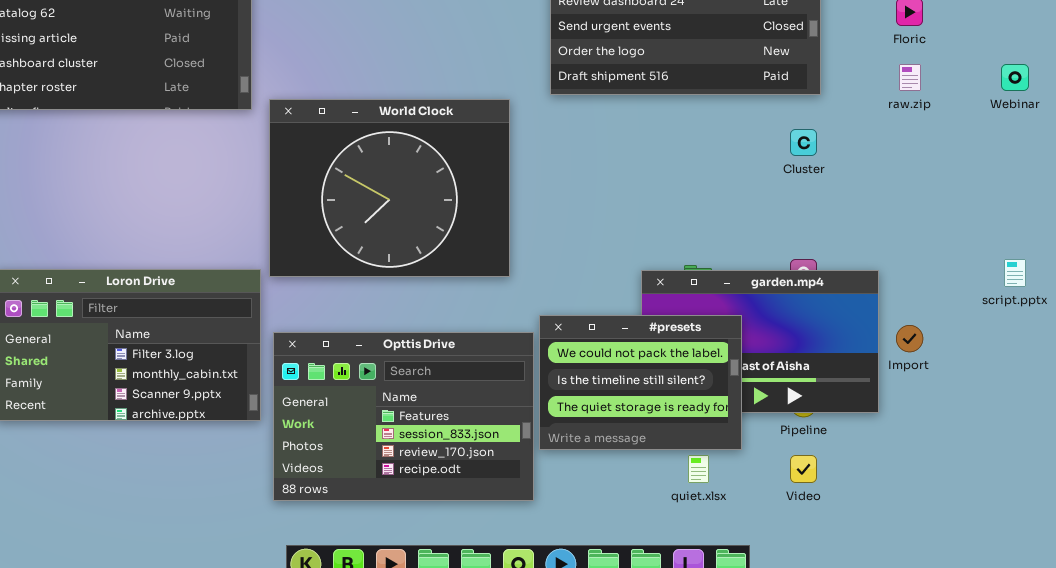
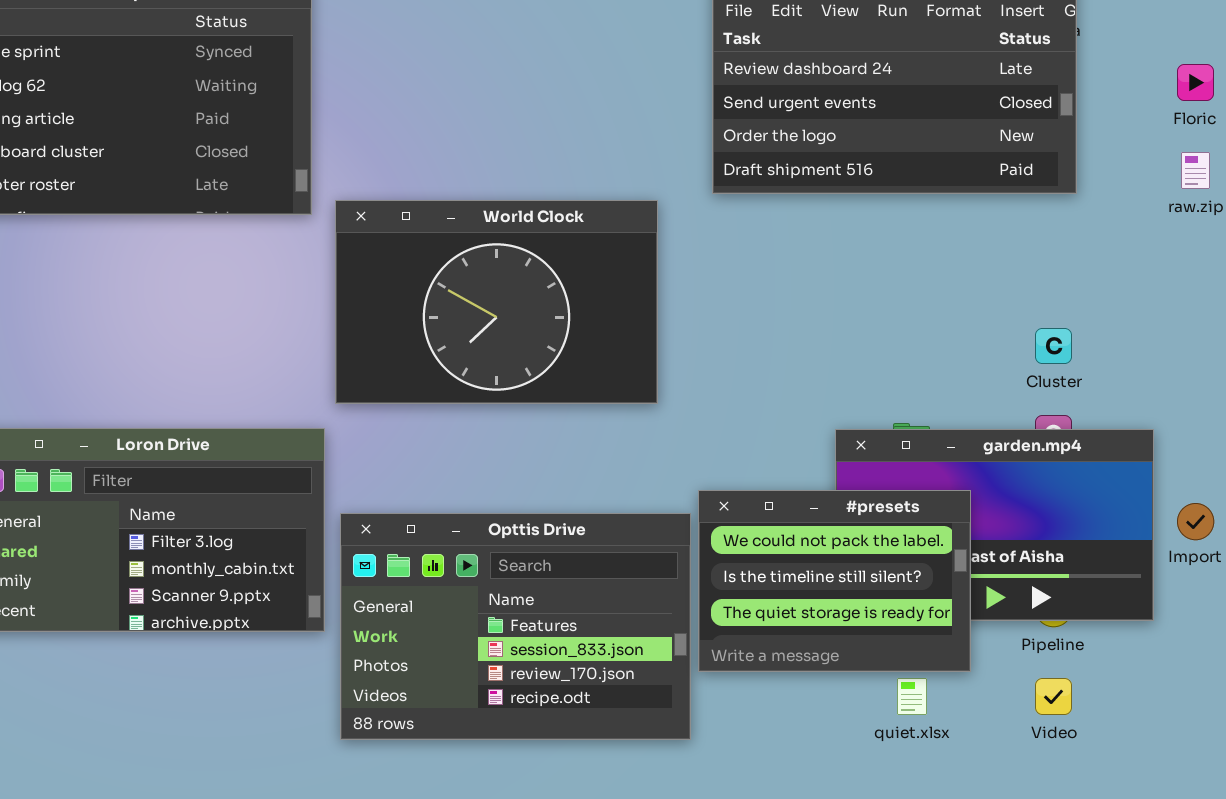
World Clock: [269,99,510,277] -> [335,200,658,404], resized
Cluster: [790,129,817,156] -> [1035,328,1072,364], moved

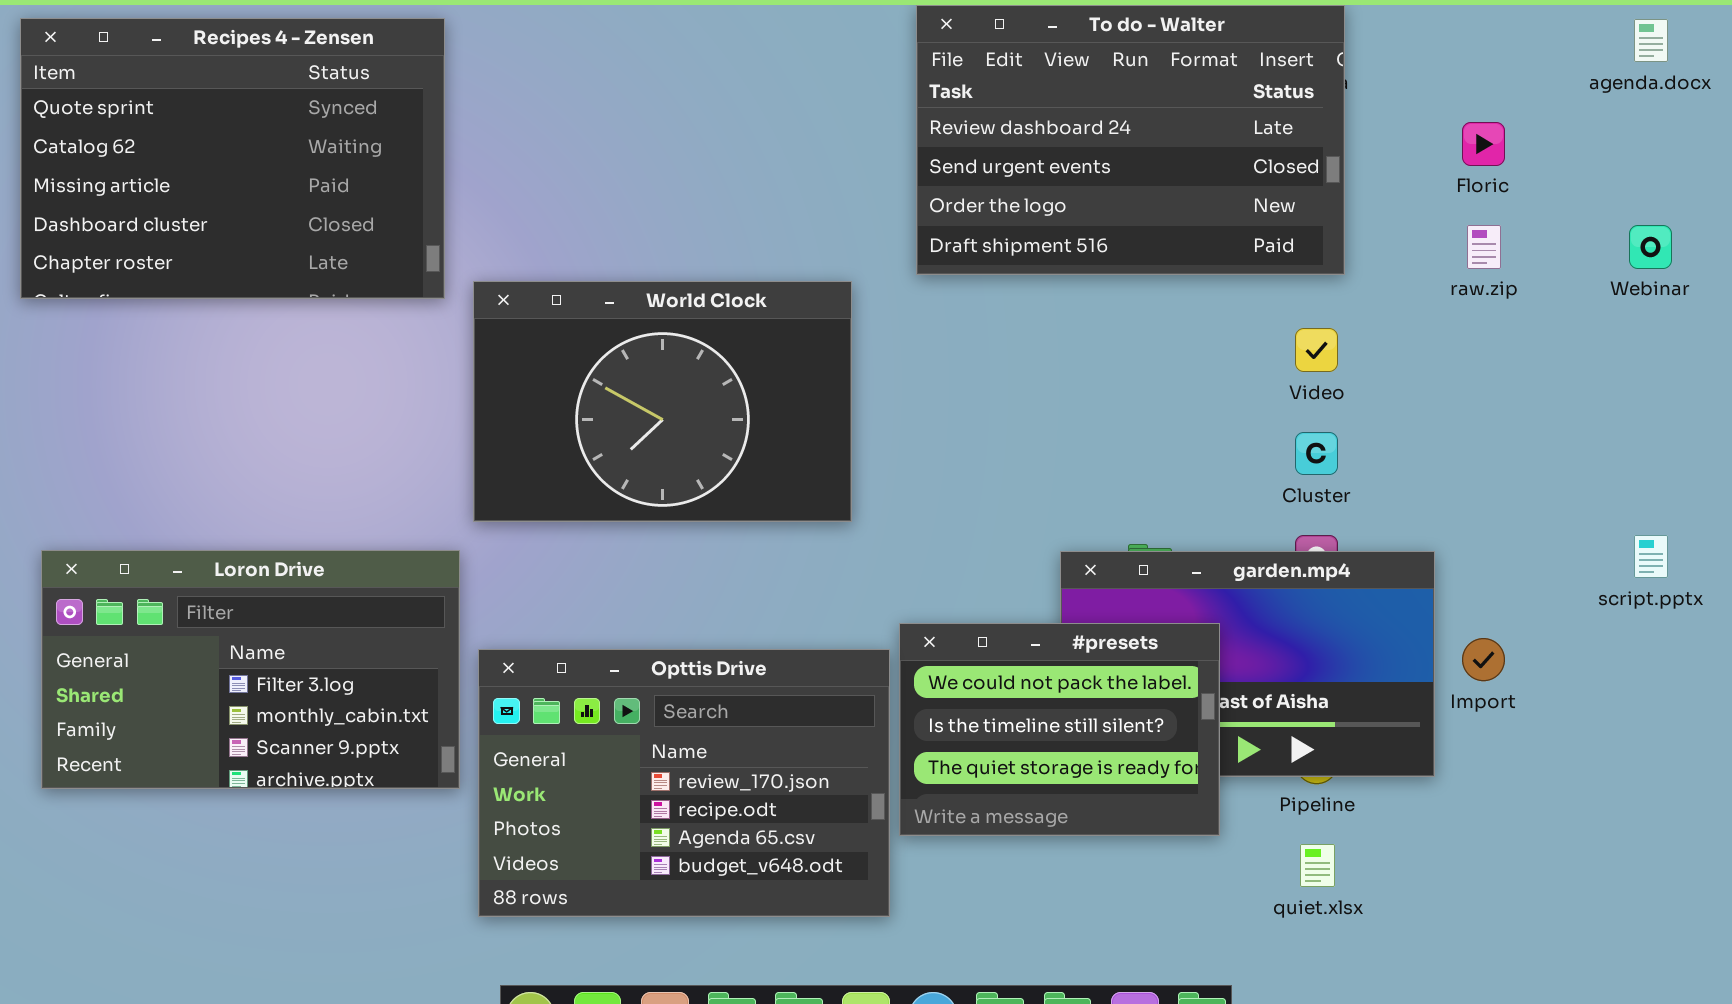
Opttis Drive: [340,513,691,740] -> [478,649,890,917], scrolled down 2 rows
quiet.xlsx: [897,678,927,715] -> [1300,844,1335,887], moved
Video: [1035,678,1072,715] -> [1295,328,1338,372], moved

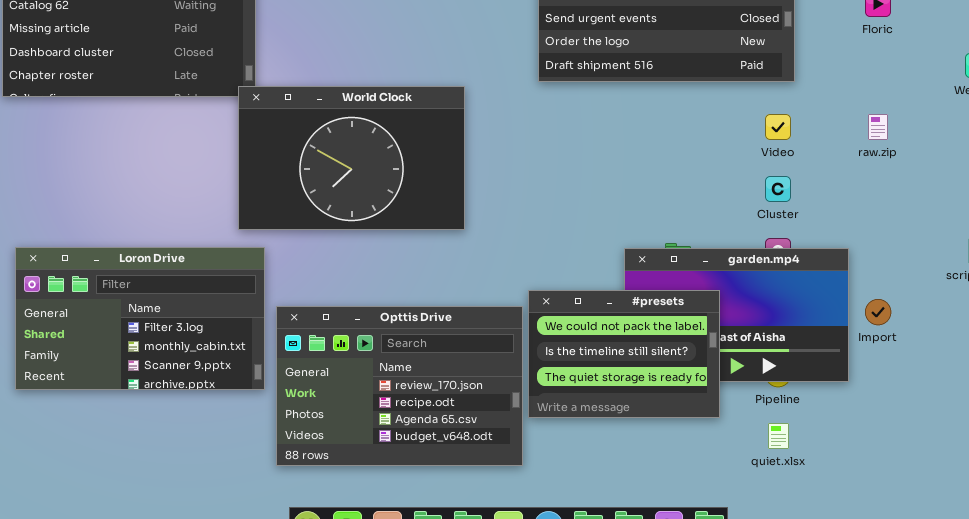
raw.zip: [1467,225,1501,269] -> [868,114,888,140], moved
World Clock: [473,281,852,522] -> [238,86,465,230], moved

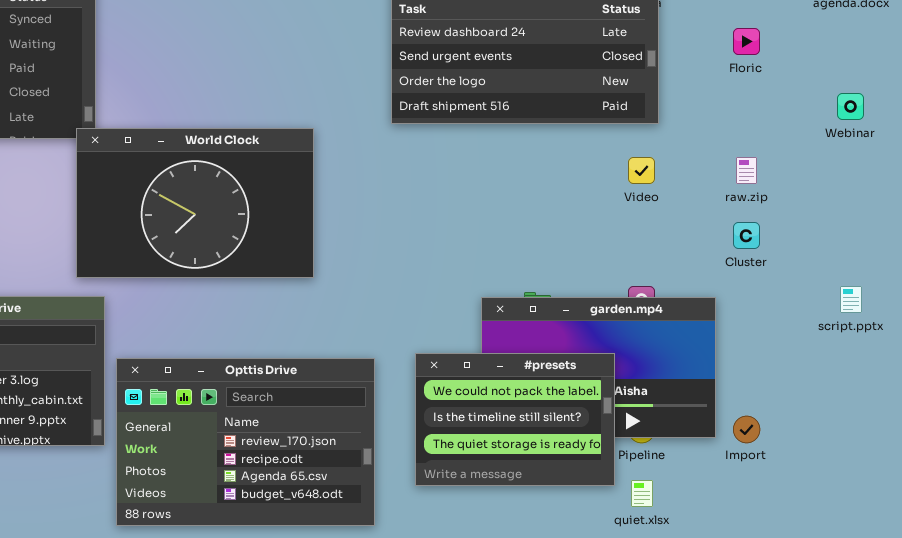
Cluster: [765,176,791,202] -> [733,222,760,249], moved
#presets: [528,290,720,418] -> [415,353,615,486], moved
Import: [865,299,891,325] -> [733,416,760,443], moved

